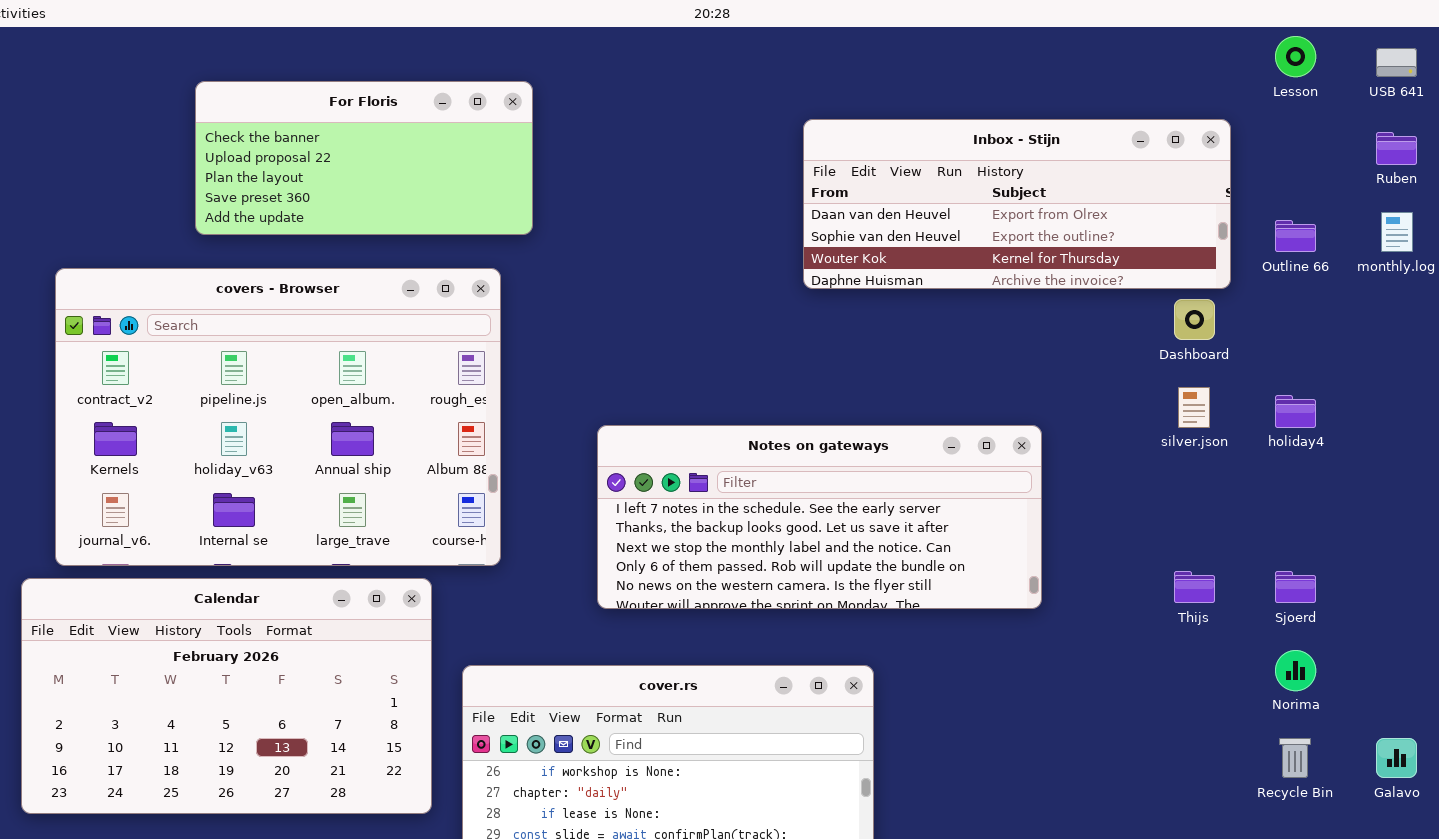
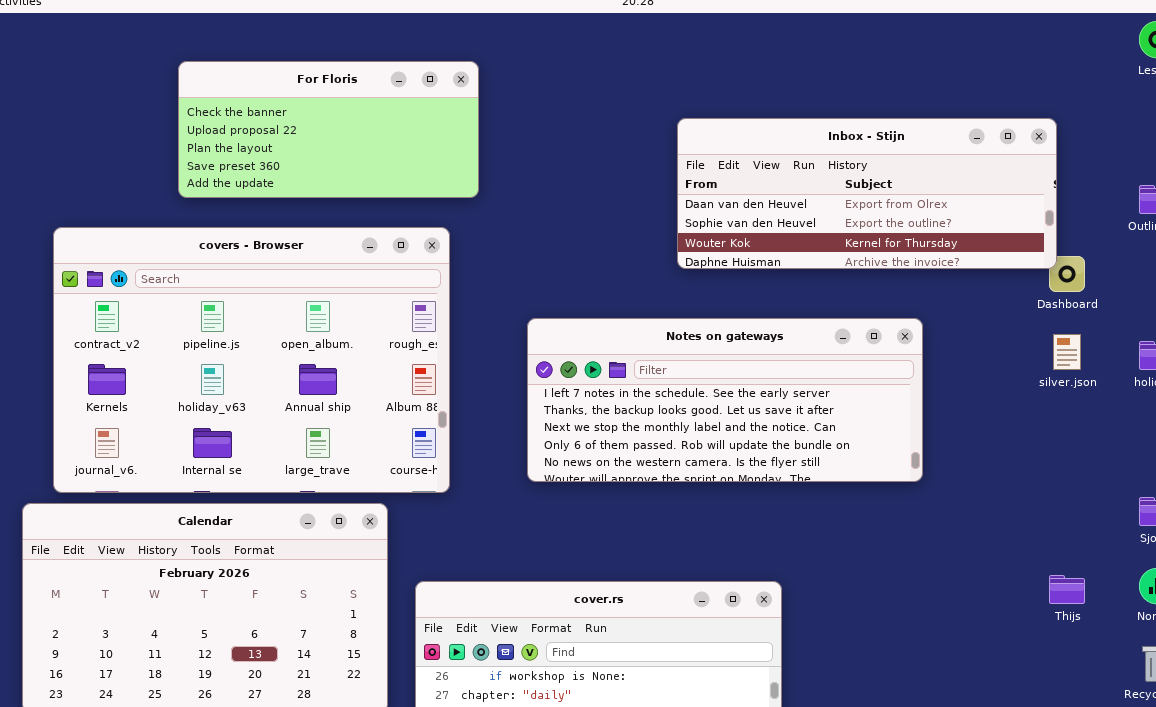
Inbox - Stijn: [803,119,1231,289] -> [677,118,1057,269], moved
Notes on gateways: [597,425,1042,609] -> [527,318,923,482], moved
Thijs: [1174,571,1215,603] -> [1049,575,1085,604], moved

